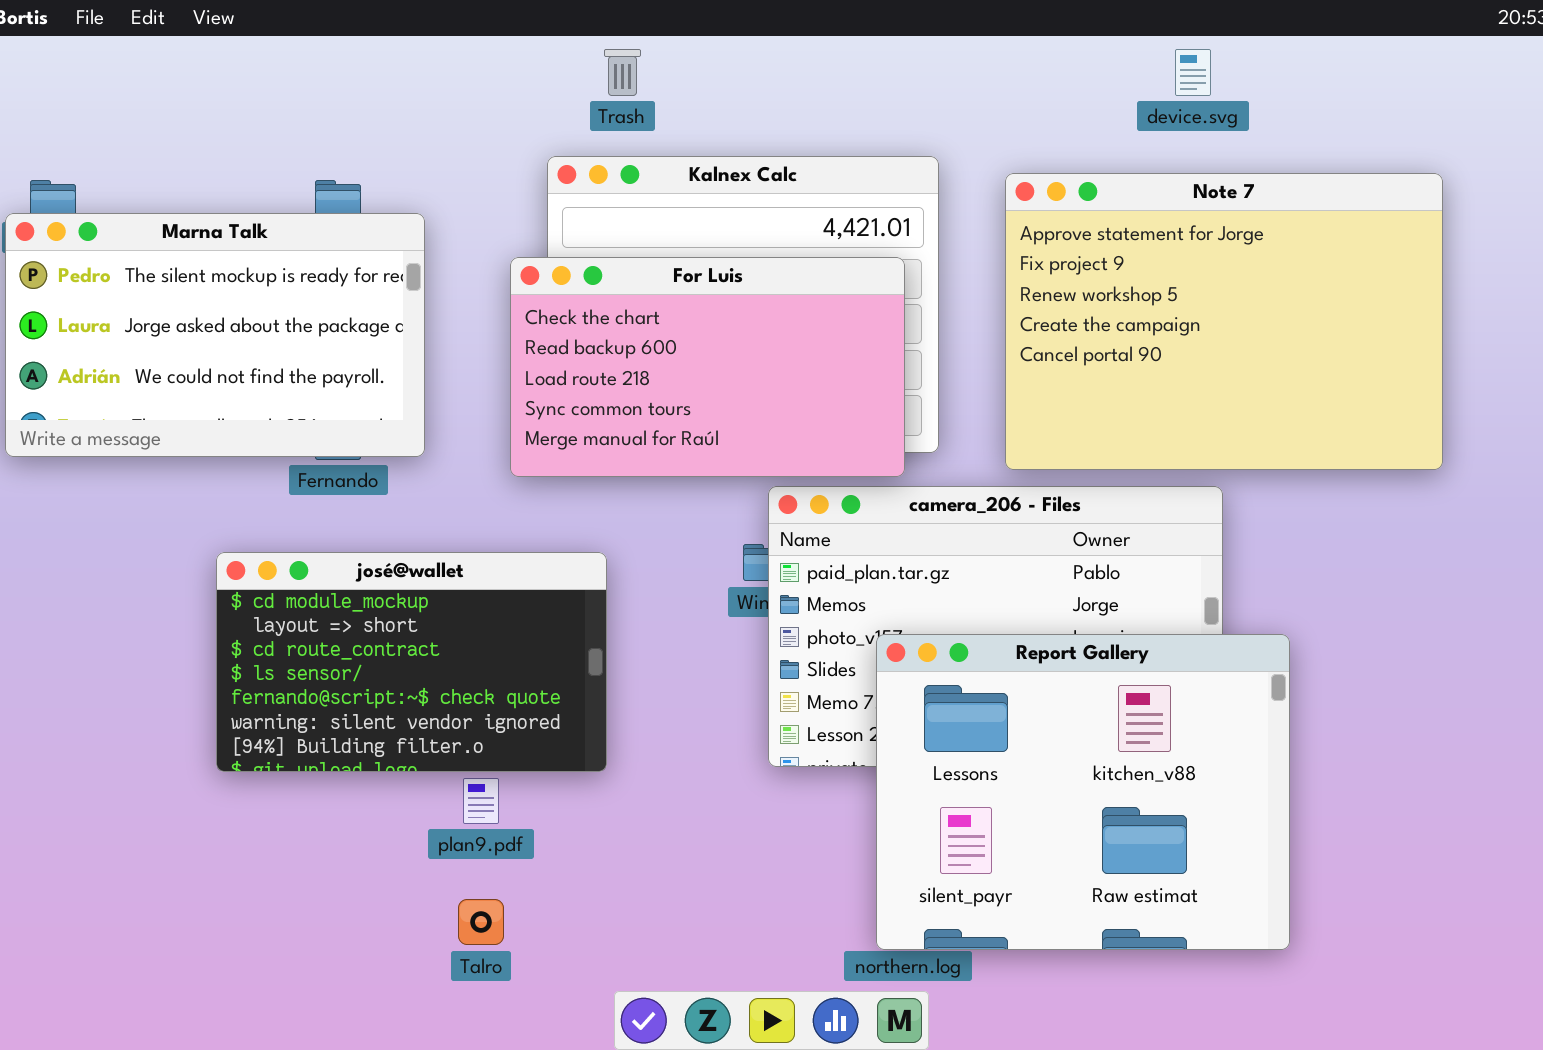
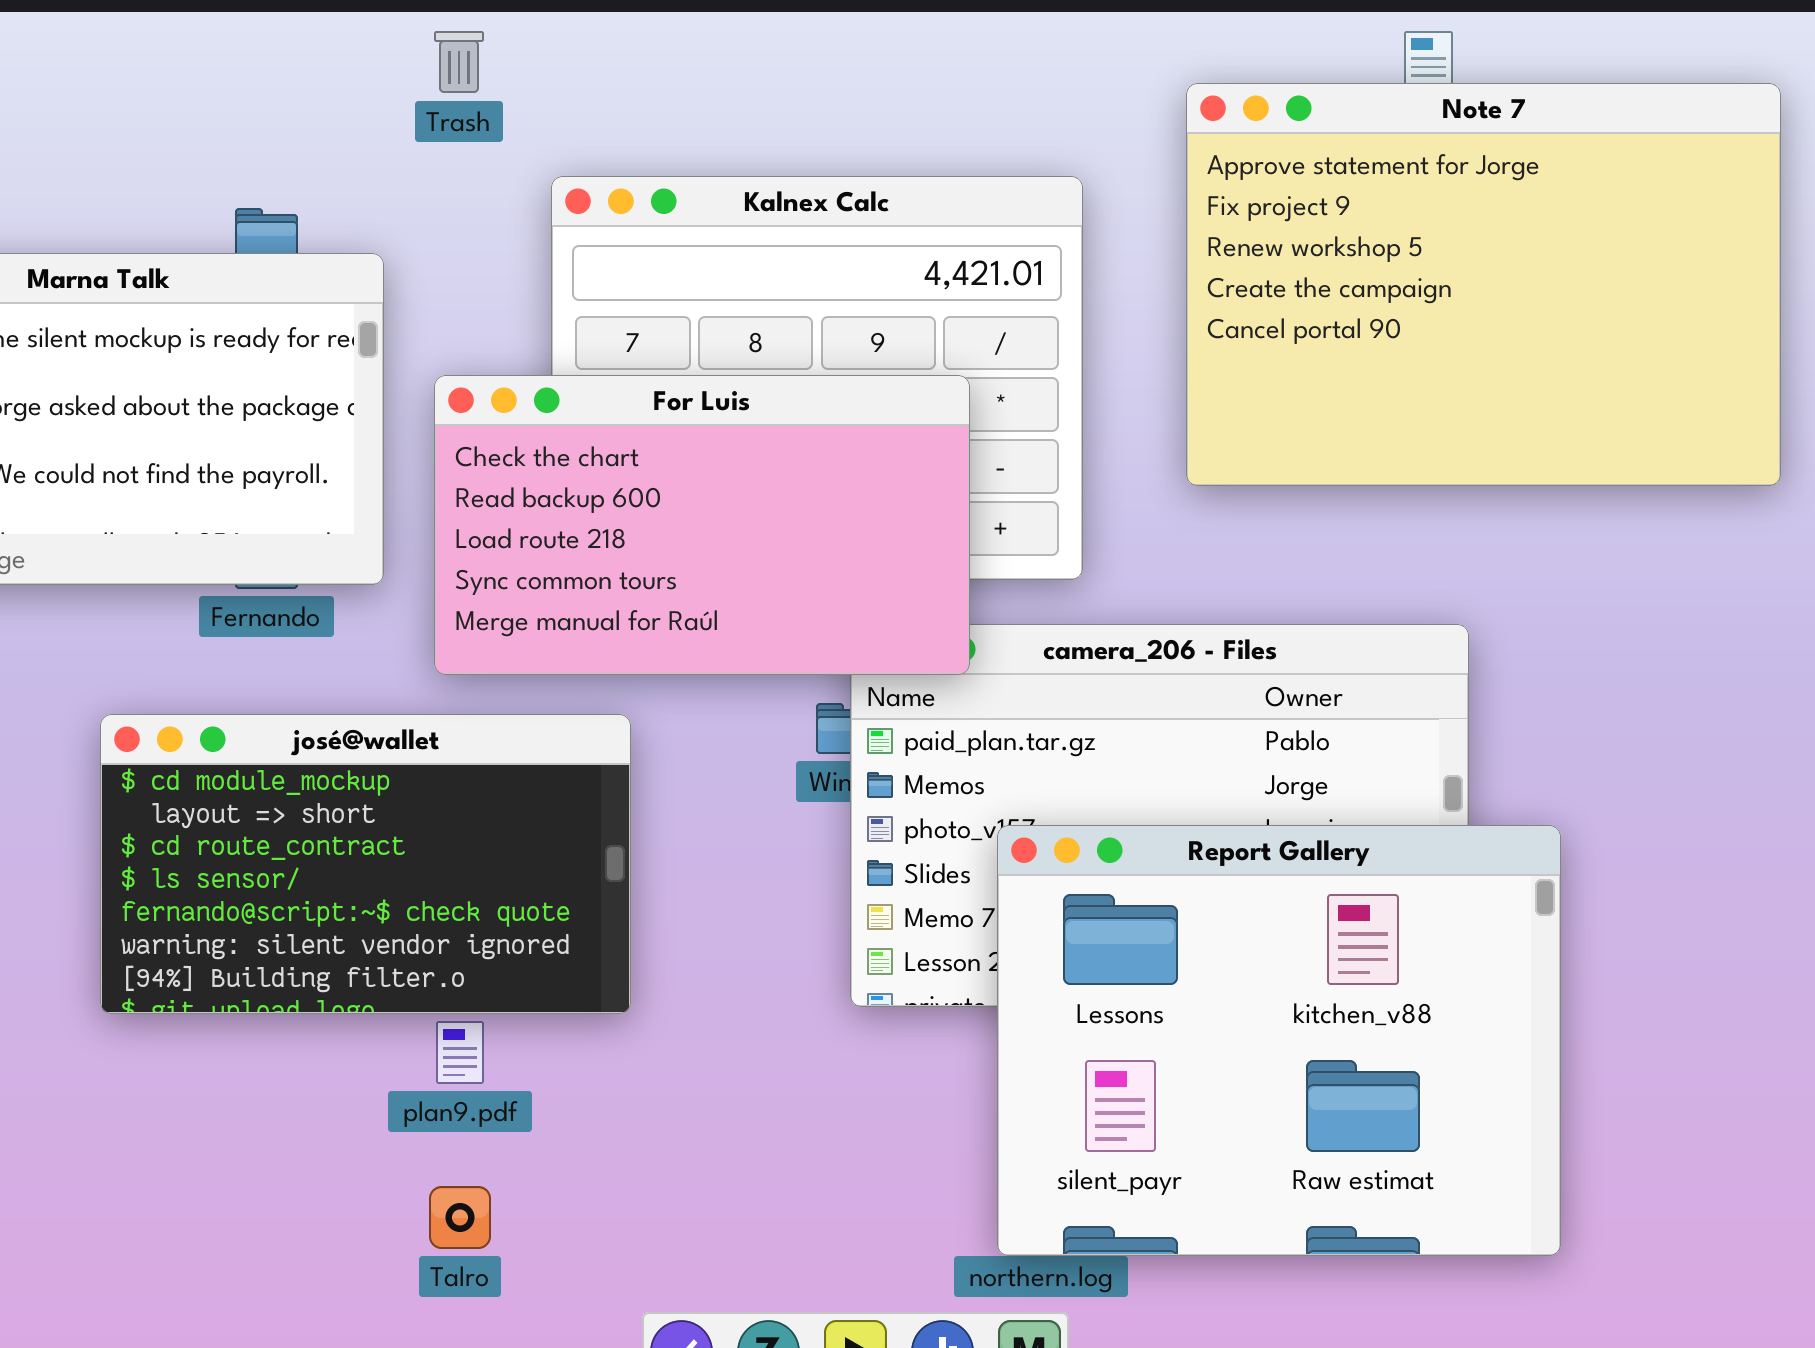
Trash: [604,49,641,96] -> [434,31,484,93], moved
Note 7: [1005,173,1443,470] -> [1186,83,1781,486], moved
For Luis: [510,257,905,477] -> [434,375,970,675], moved

